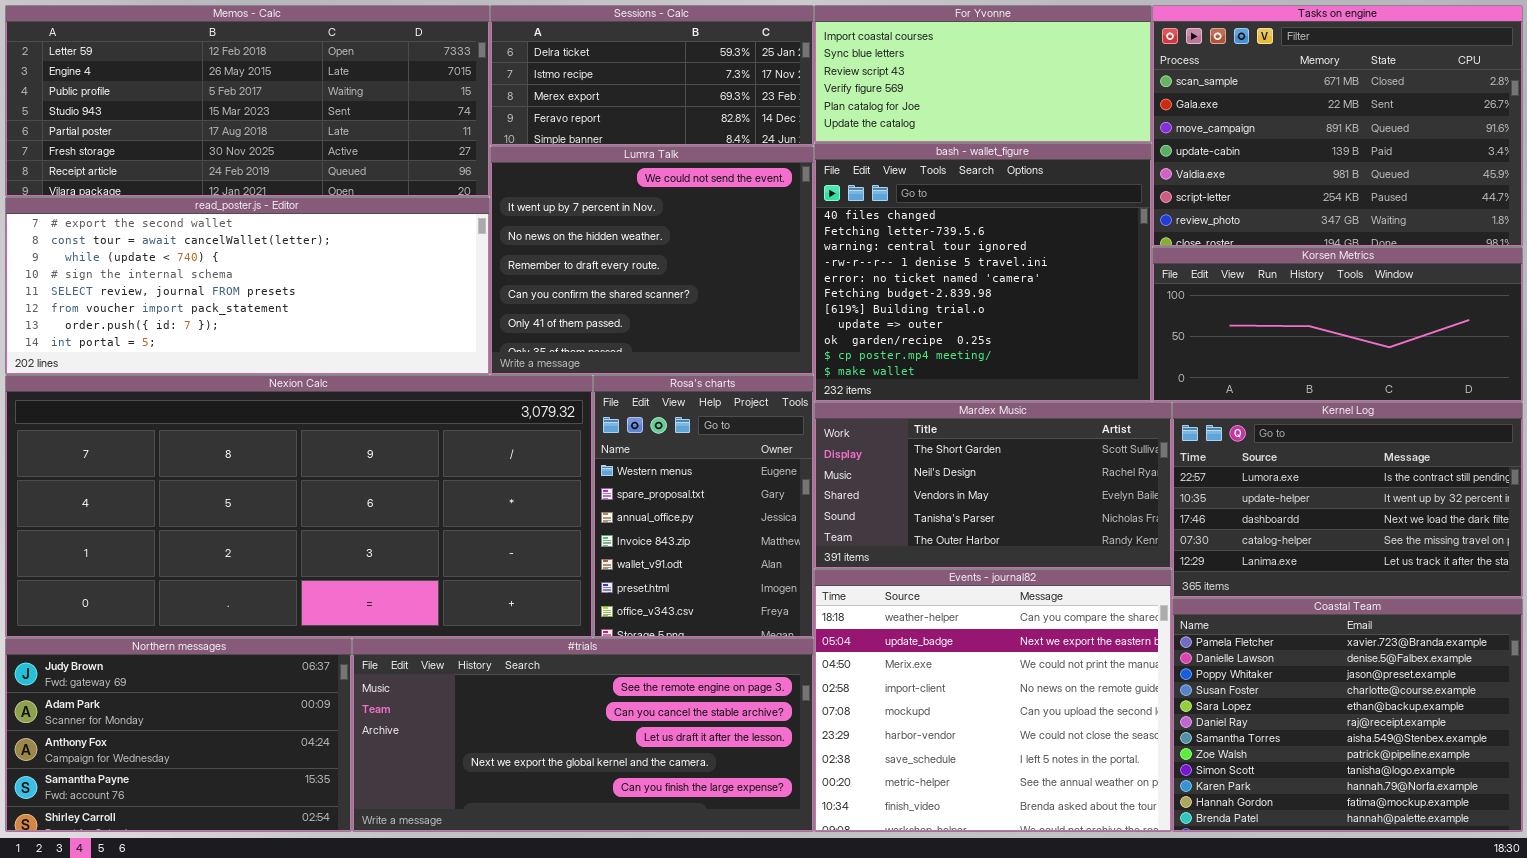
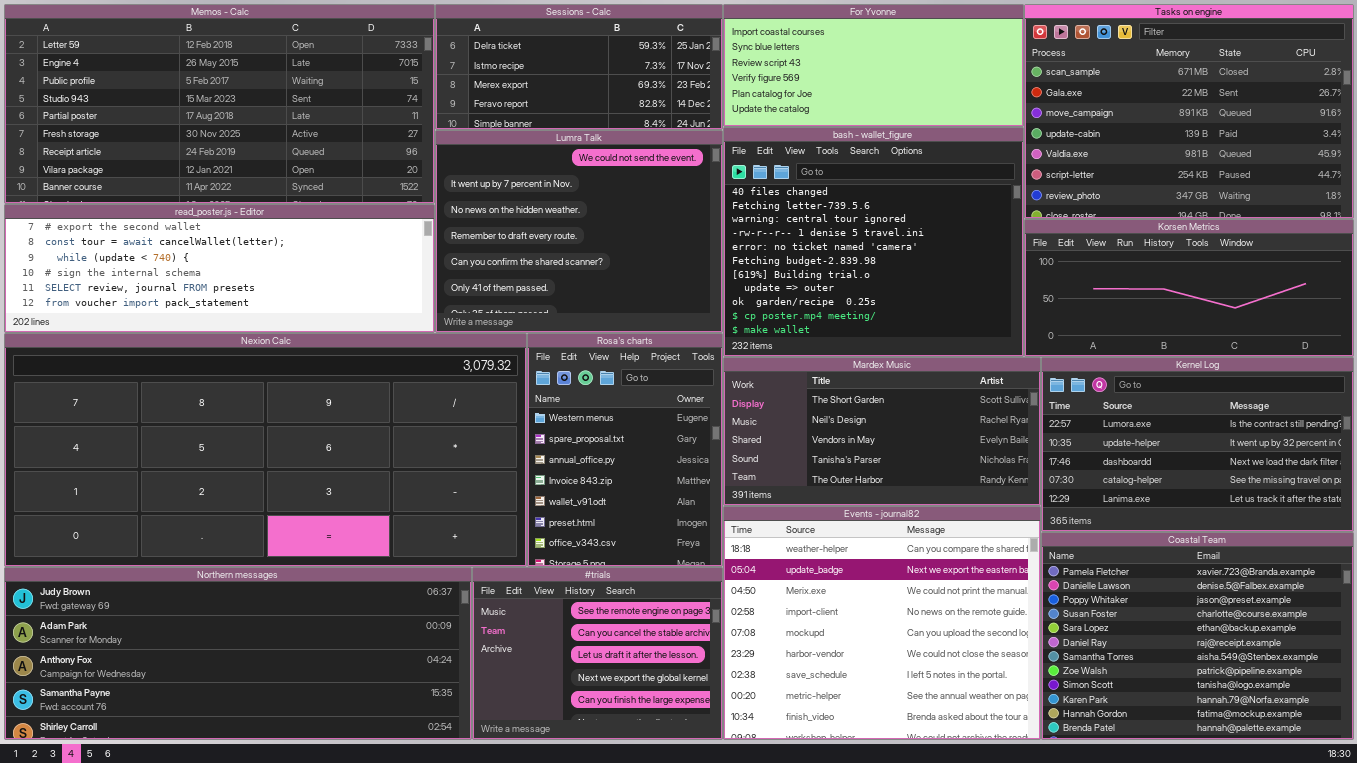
Memos - Calc: [5,5,490,197] -> [4,4,435,204], resized
read_poster.js - Editor: [5,197,490,375] -> [4,204,435,333], resized
Northern messages: [5,638,352,832] -> [4,567,472,740], resized
#trials: [352,638,814,832] -> [472,567,723,740], resized

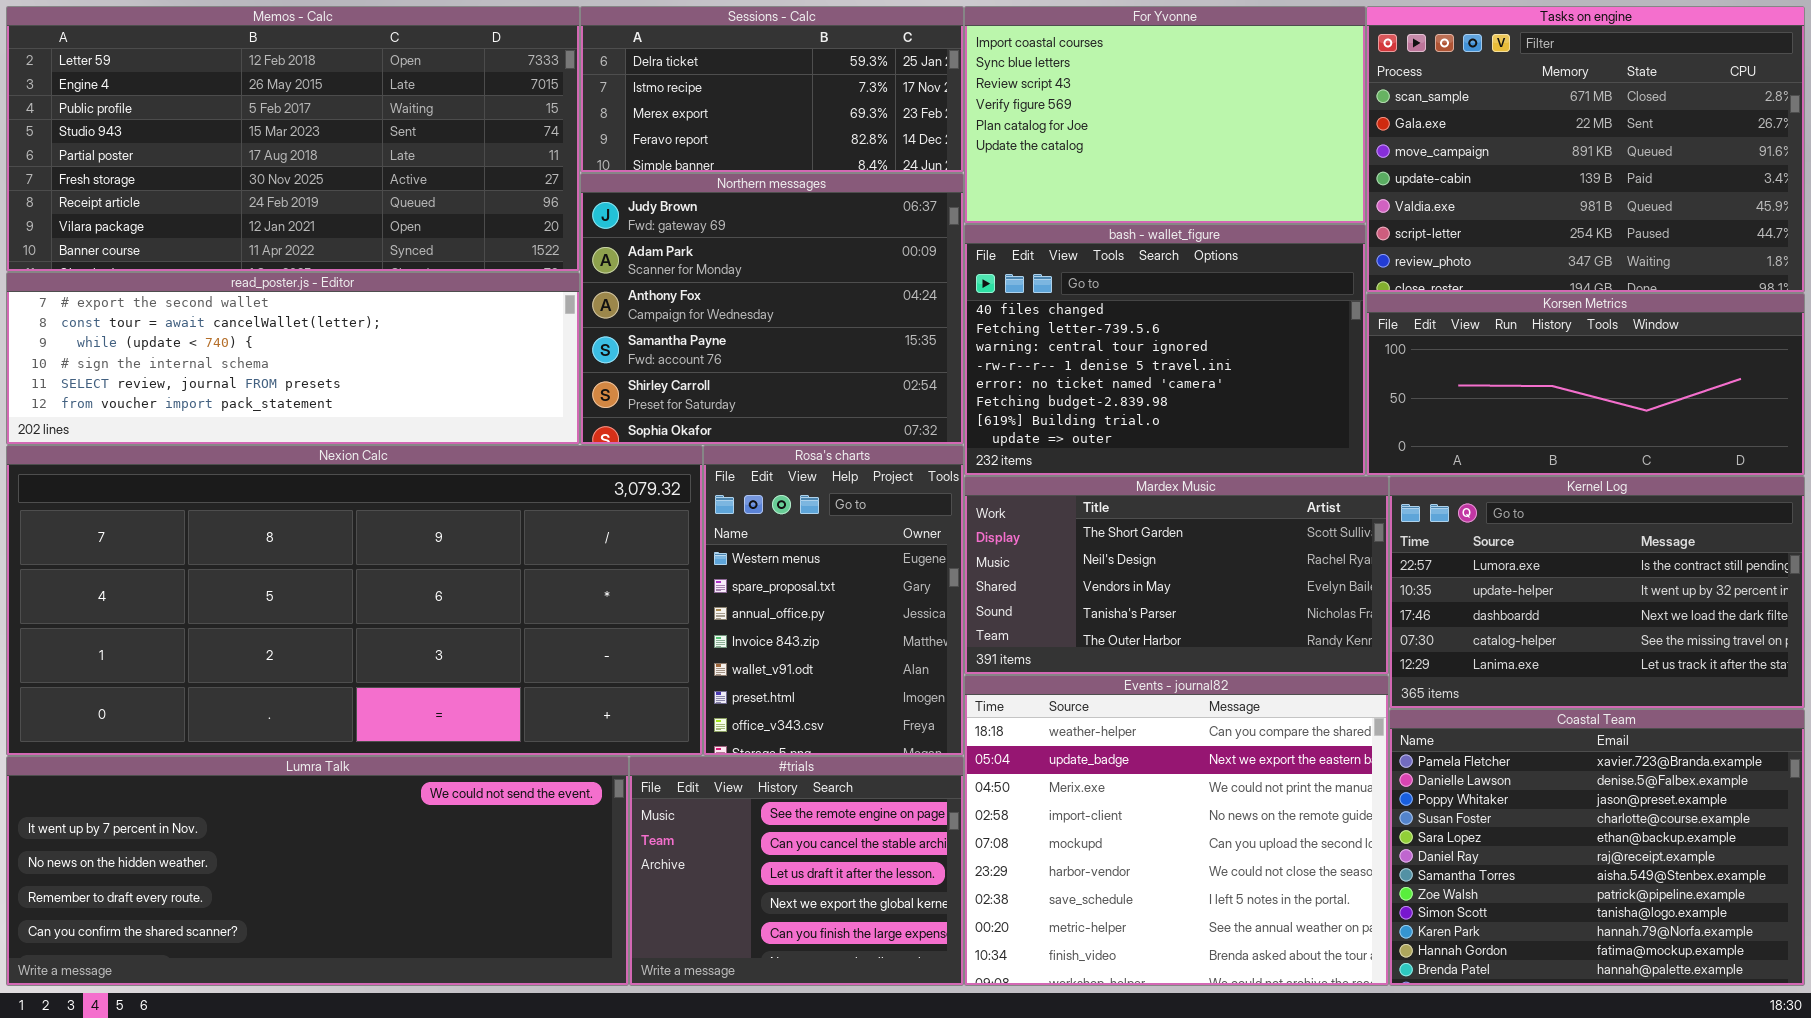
For Yvonne: [723,4,1024,127] -> [964,6,1366,224], resized
bash - wallet_figure: [723,127,1024,357] -> [964,224,1366,476], resized
Lumra Talk: [435,130,723,333] -> [6,756,629,986], moved, resized
Northern messages: [4,567,472,740] -> [580,173,964,445], moved, resized

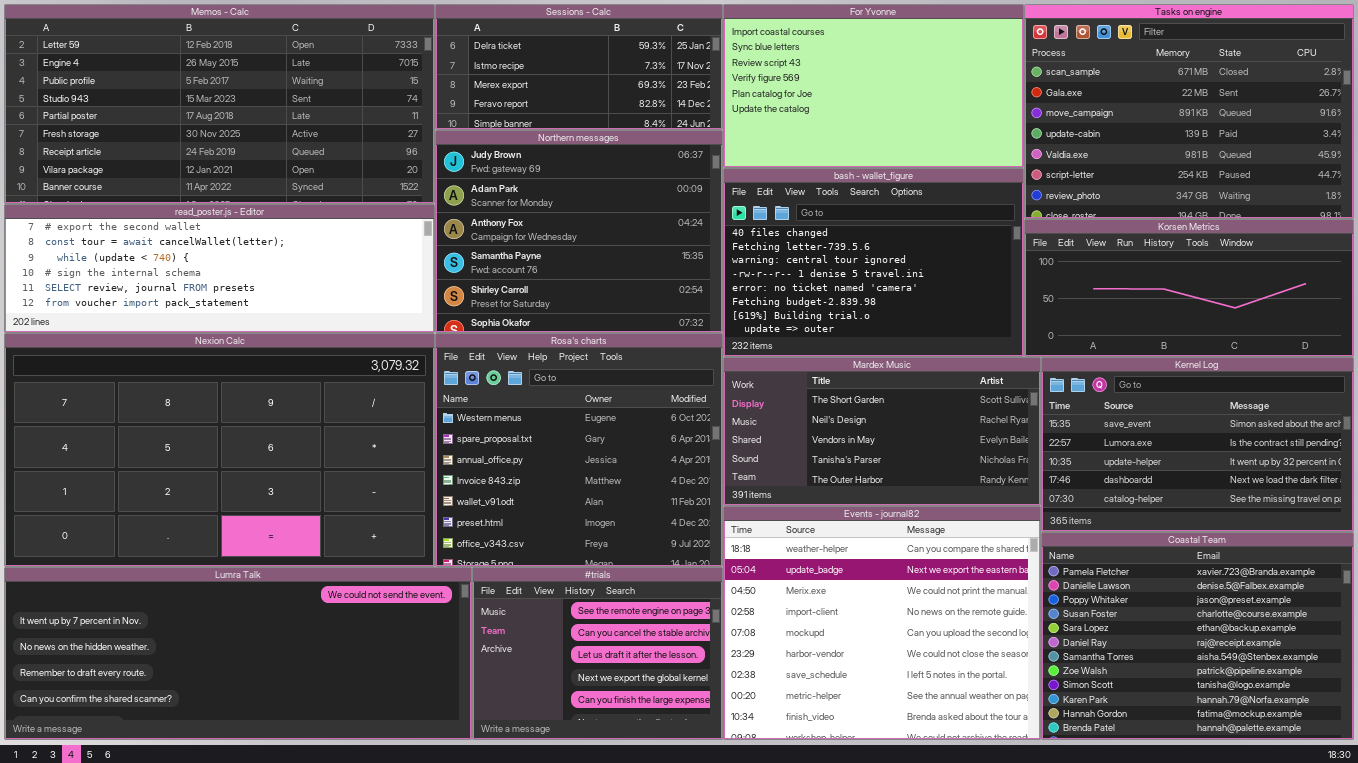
Nexion Calc: [6,445,703,756] -> [4,333,435,567], resized
Rosa's charts: [703,445,964,756] -> [435,333,723,567], resized
Kernel Log: [1389,476,1805,709] -> [1041,357,1354,532], scrolled up 1 row

